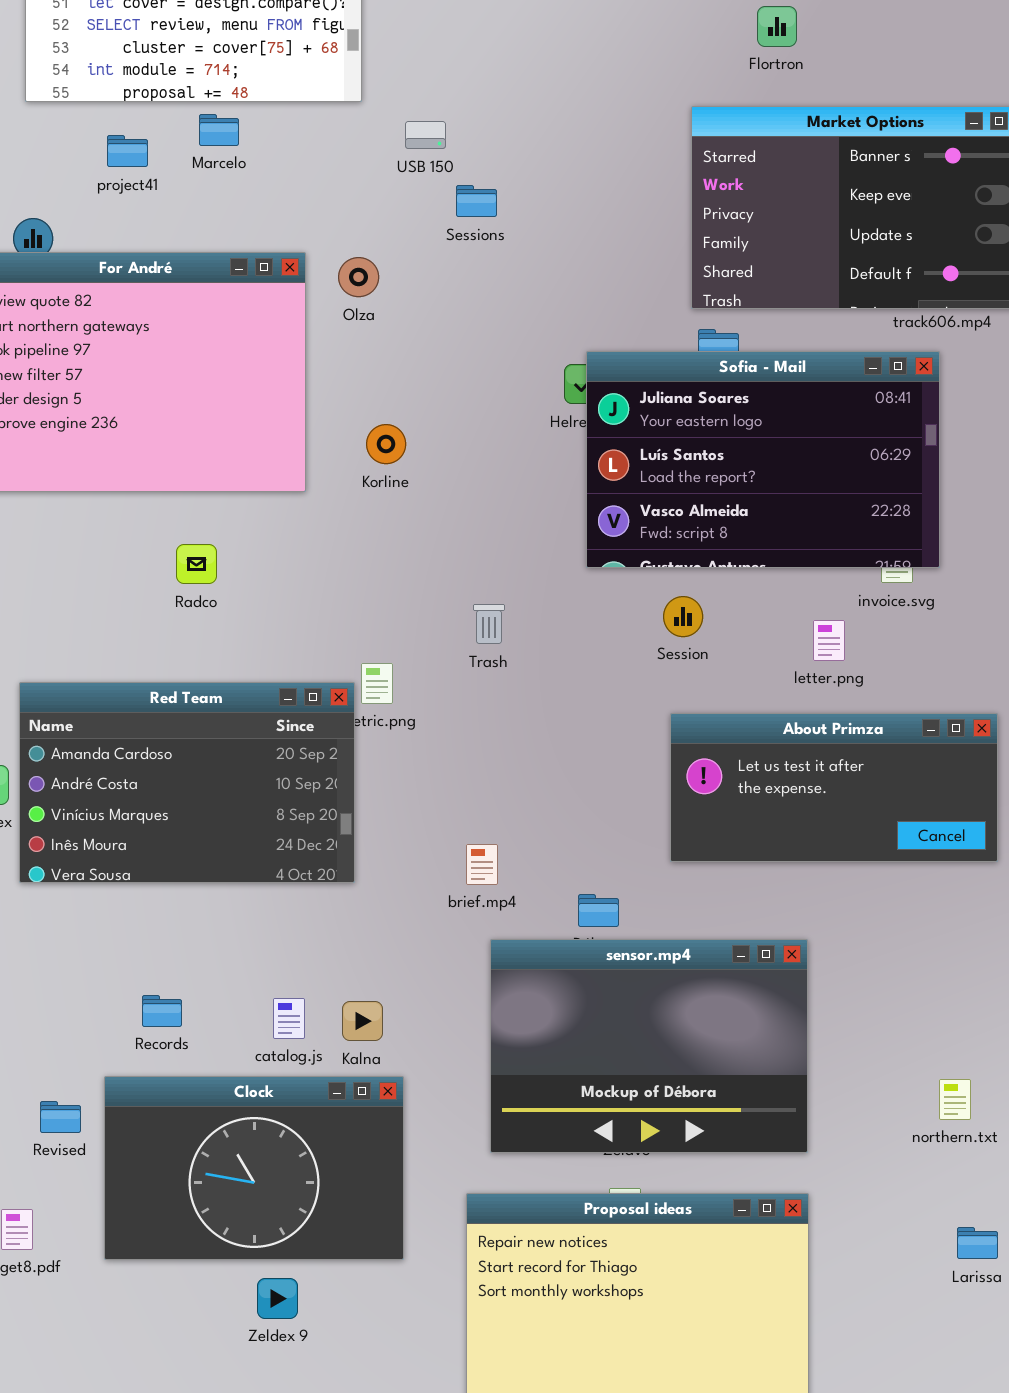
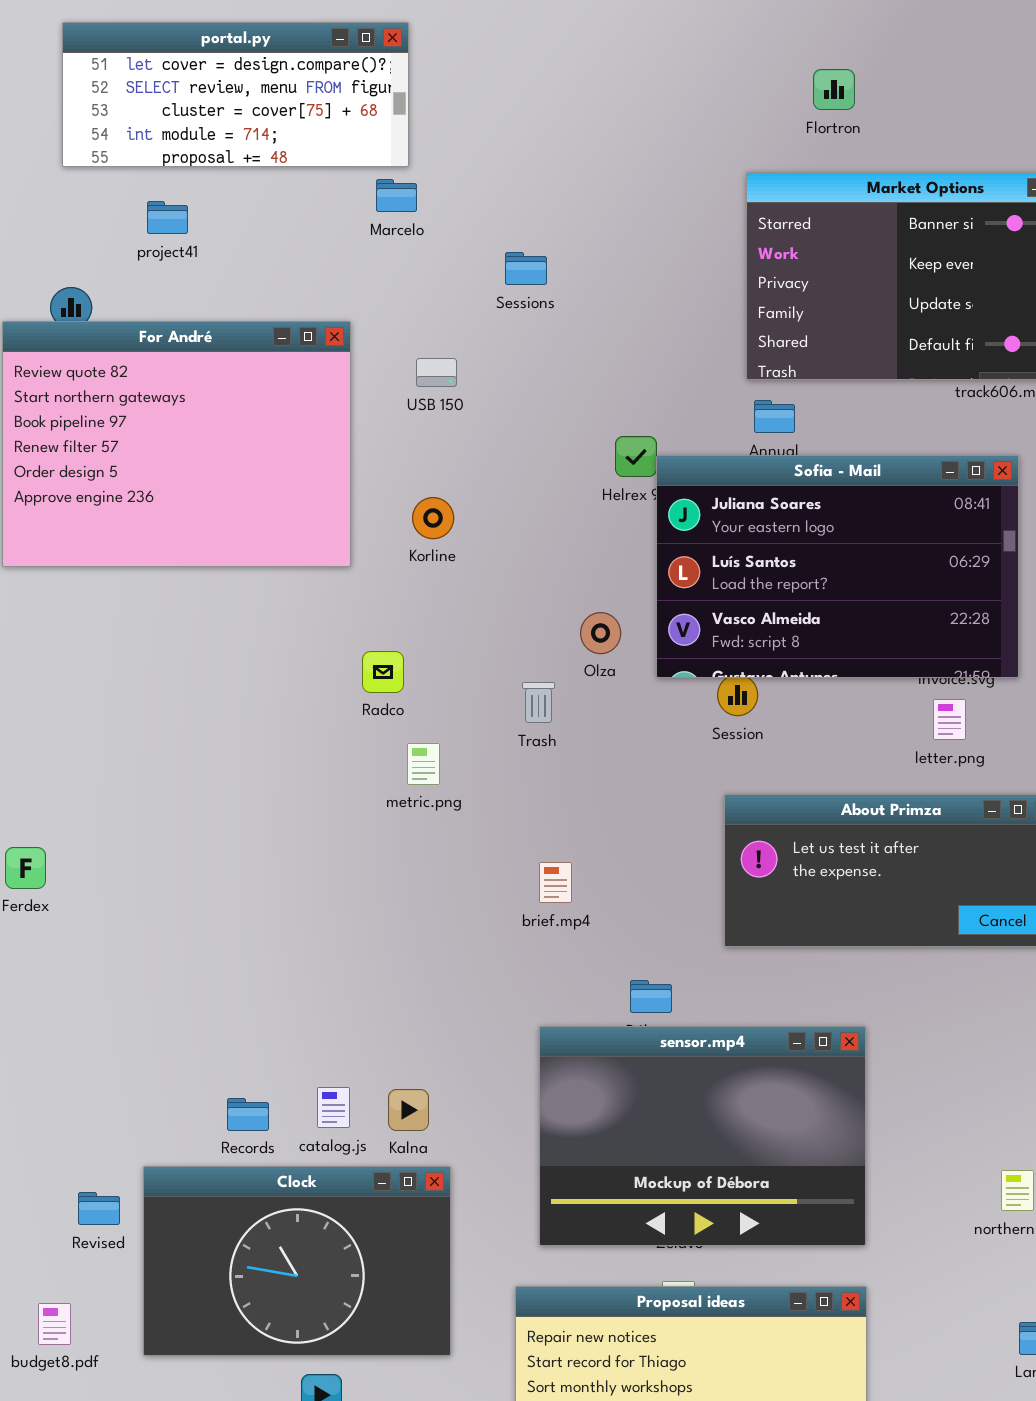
Marcelo: [199,114,239,146] -> [376,179,417,212], moved
USB 150: [405,121,446,149] -> [416,358,457,387], moved
Olza: [338,257,379,297] -> [580,612,621,654], moved
Sofia - Mail: [586,351,940,568] -> [656,455,1019,678], moved
Radco: [176,544,217,584] -> [362,651,404,693], moved
letter.png: [813,620,845,661] -> [933,699,966,740], moved
Red Team: [19,682,355,883] -> none, closed
brief.mp4: [466,844,498,885] -> [539,862,572,903], moved
Records: [142,995,182,1027] -> [227,1098,269,1131], moved

